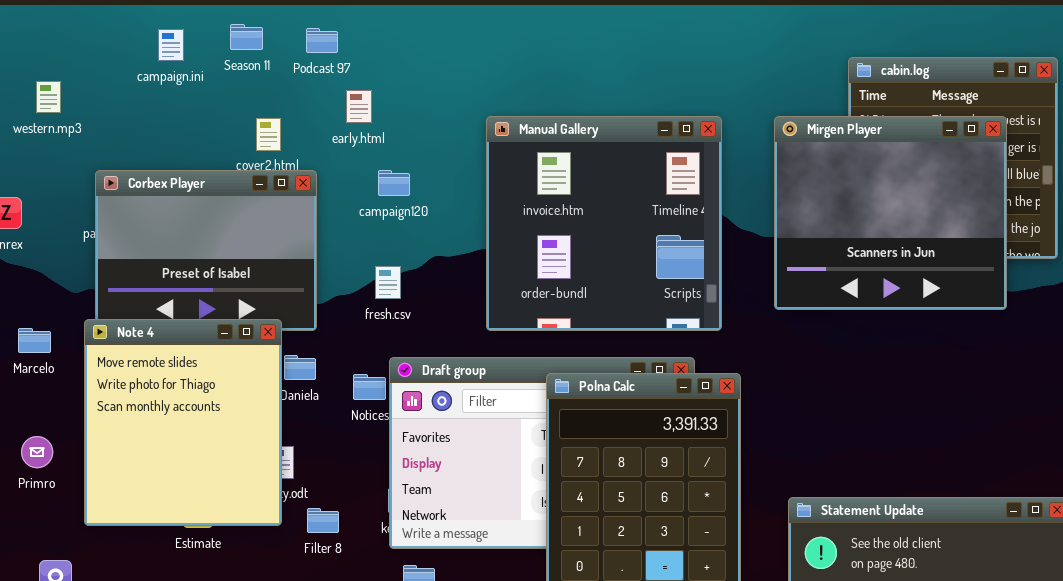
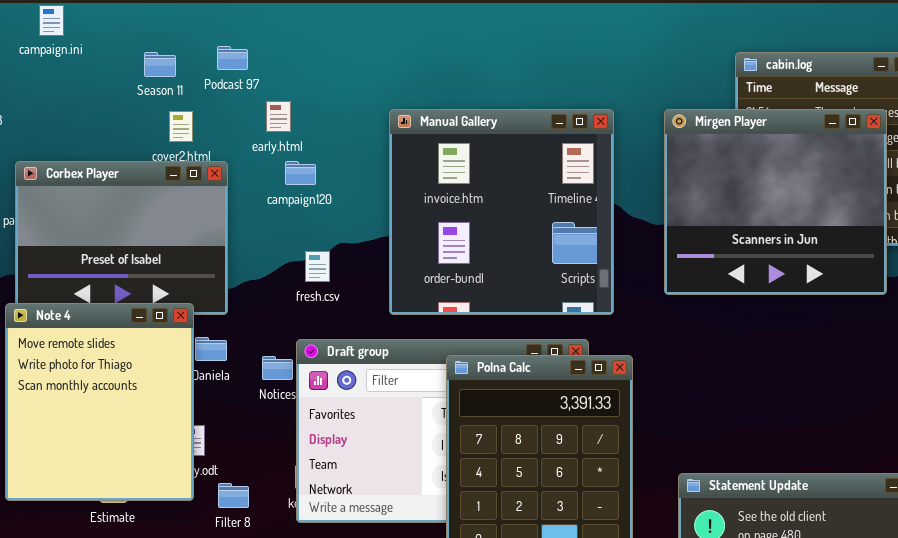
Season 11: [230,24,263,50] -> [144,52,176,77], moved
Podcast 97: [306,28,338,53] -> [217,46,248,70], moved
campaign.ini: [158,29,184,61] -> [39,5,64,36], moved
early.html: [346,90,372,123] -> [266,101,291,132], moved
fresh.csv: [375,266,401,299] -> [305,251,330,282], moved

